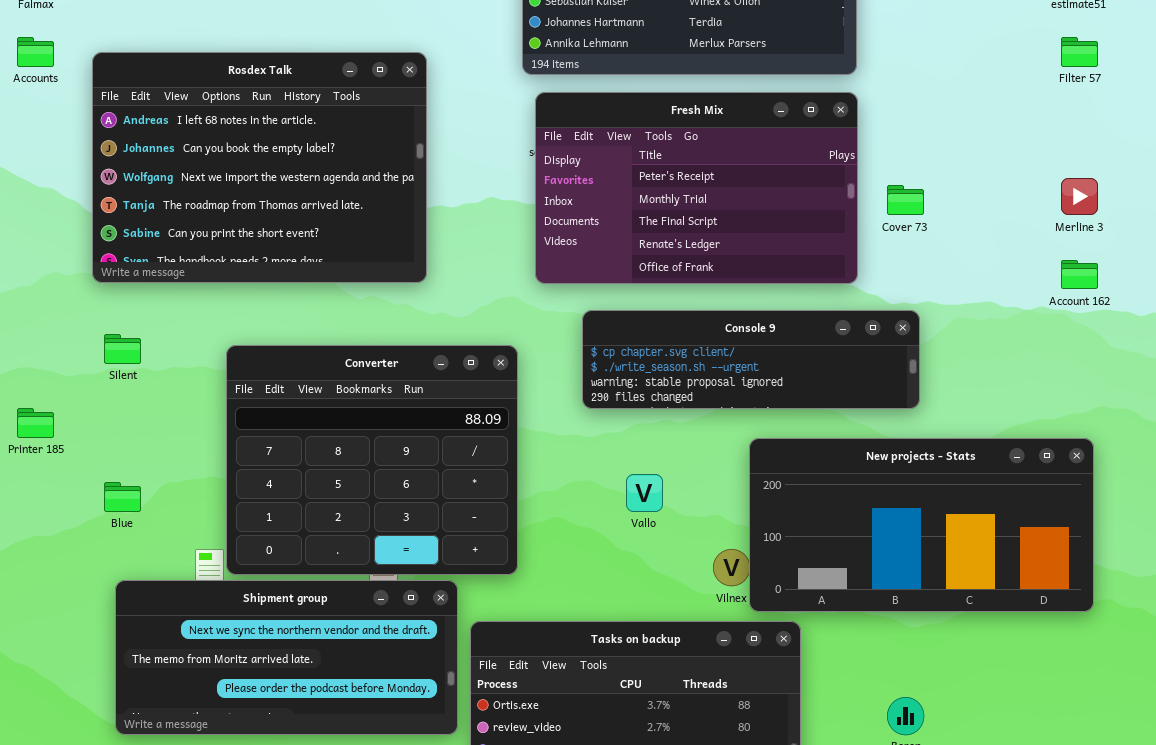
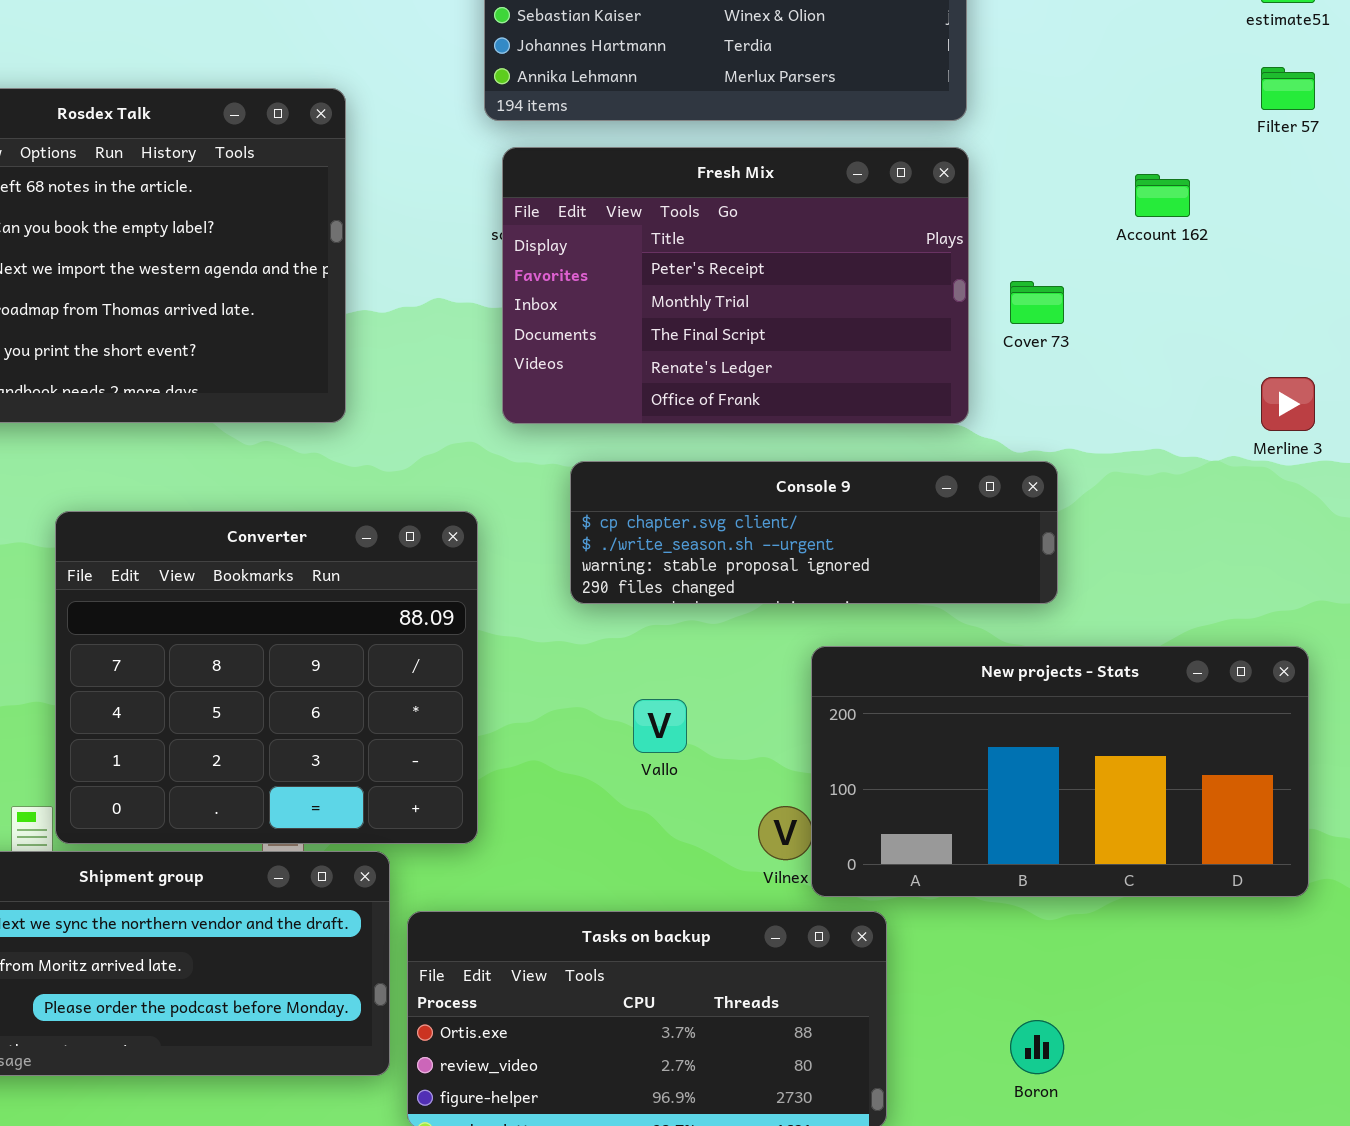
Merline 3: [1061,178,1098,215] -> [1261,377,1315,431], moved
Account 162: [1061,260,1098,289] -> [1135,174,1190,217], moved

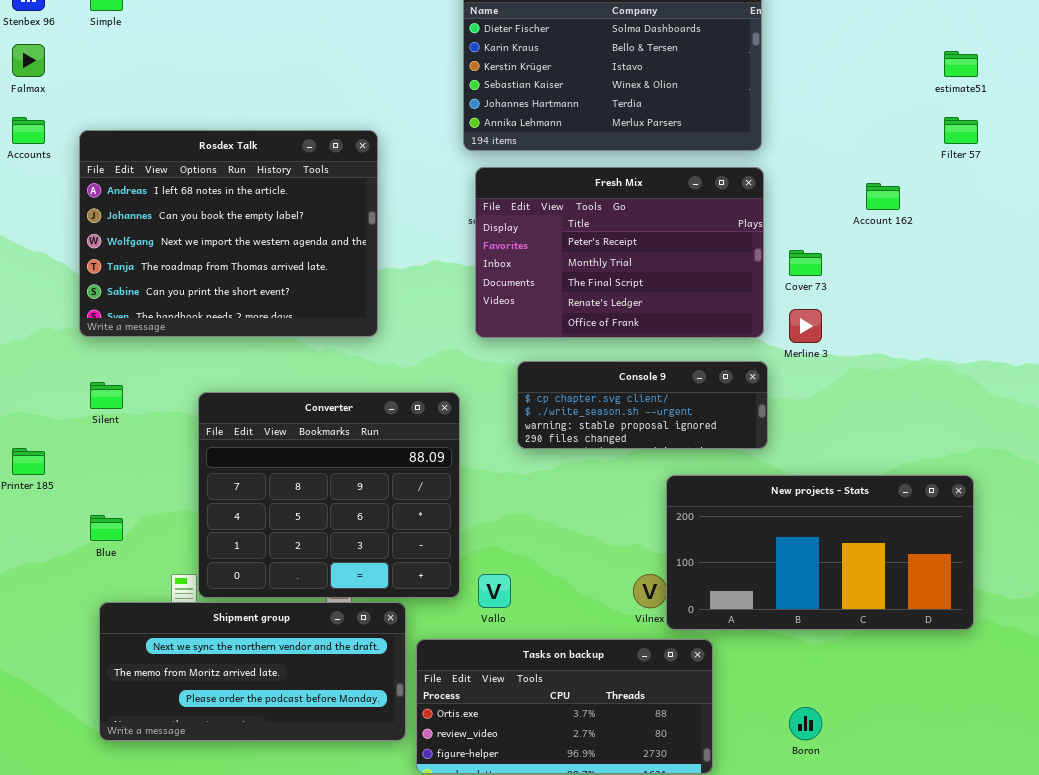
Merline 3: [1261,377,1315,431] -> [789,309,822,343], moved
Console 9: [570,461,1058,604] -> [517,361,768,449], resized
Vallo: [633,699,687,753] -> [478,574,511,608], moved

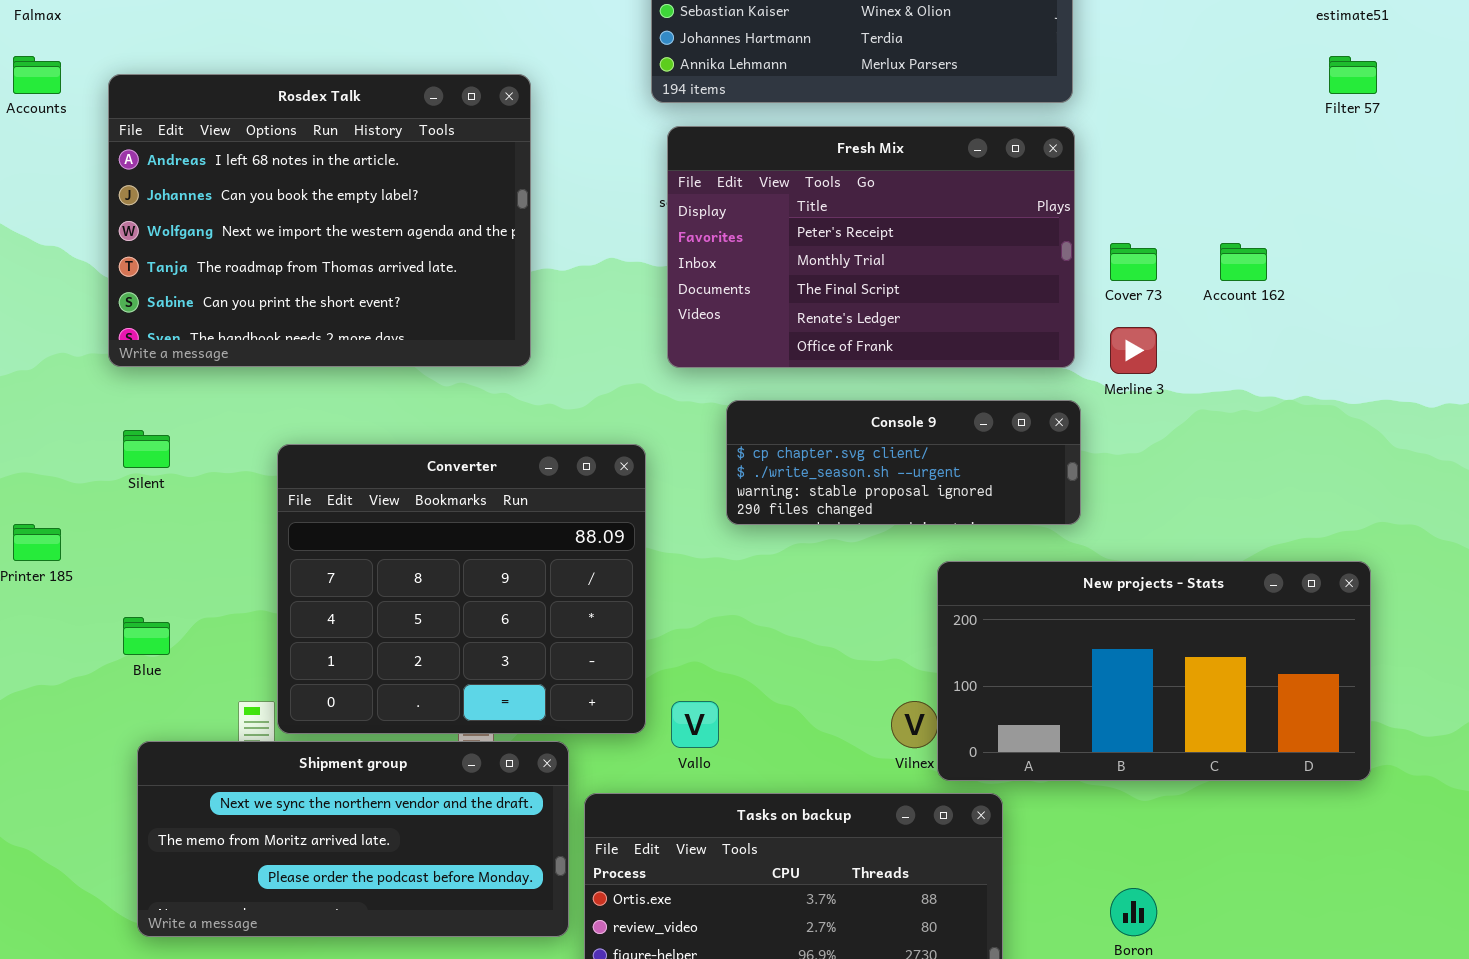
Account 162: [866,183,900,210] -> [1220,243,1267,281], moved

